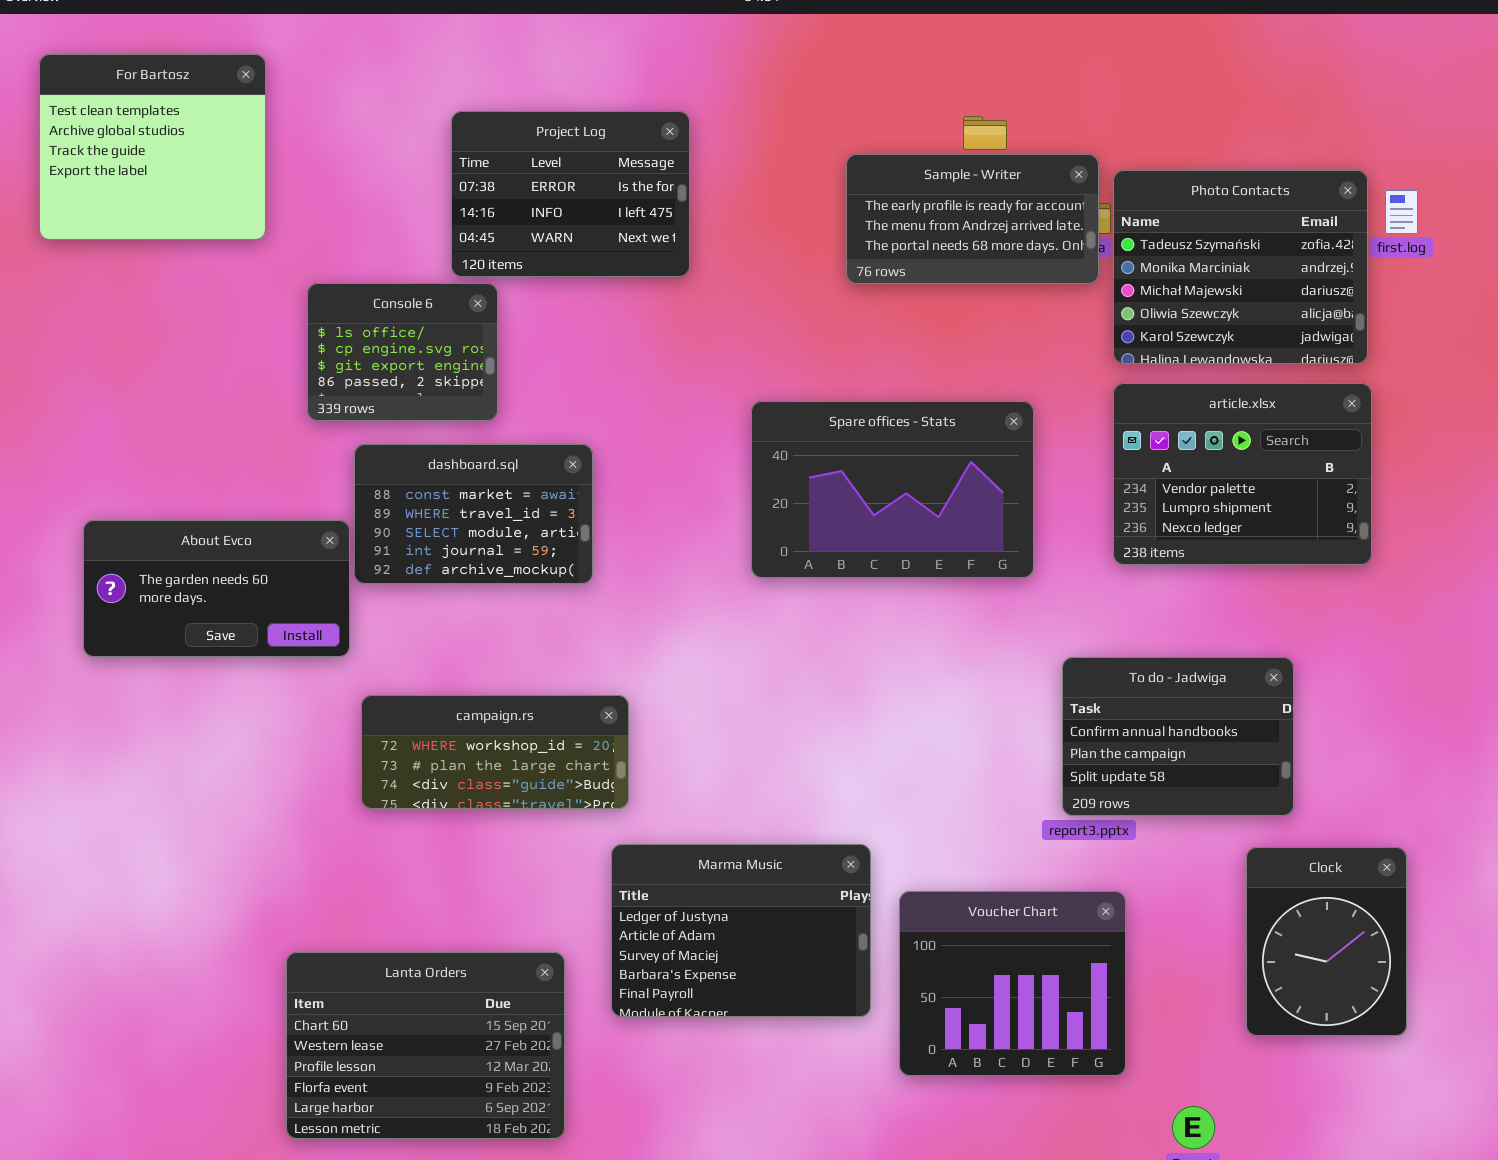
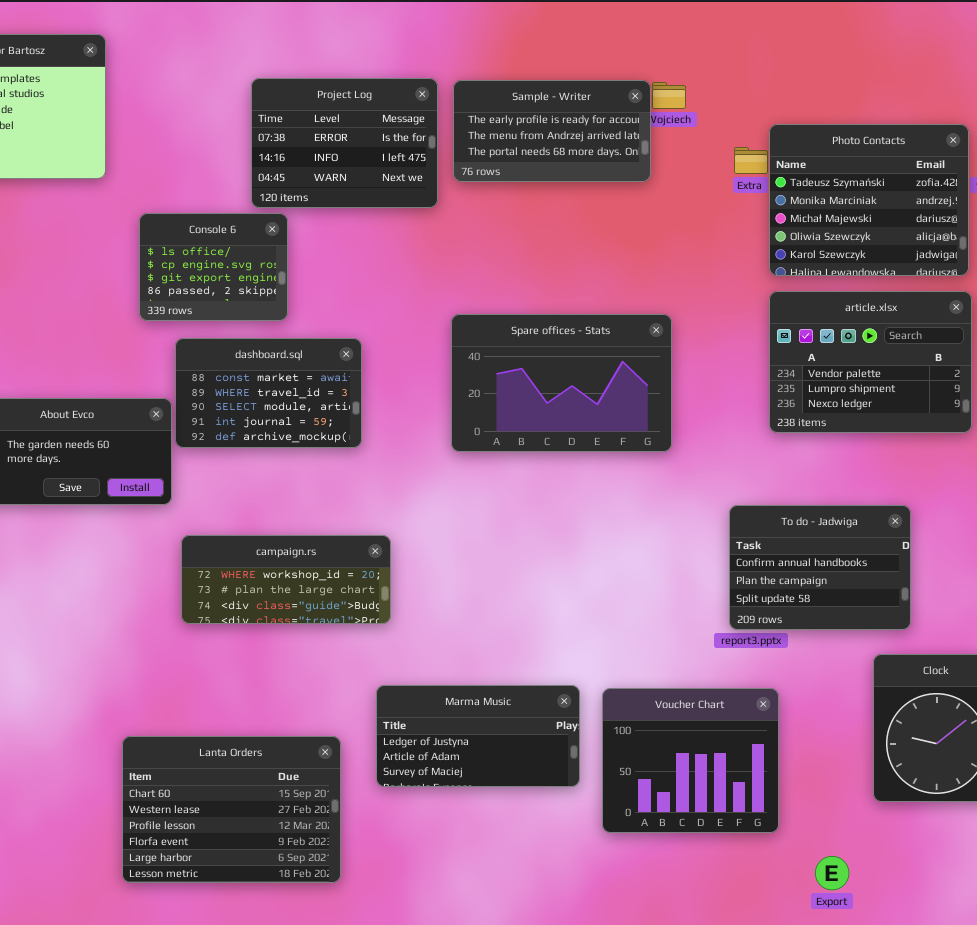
Sample - Writer: [846,154,1099,284] -> [453,80,651,182], moved
Spare offices - Stats: [751,401,1034,578] -> [451,314,672,452], moved
Marma Music: [611,844,871,1017] -> [376,685,580,787], resized

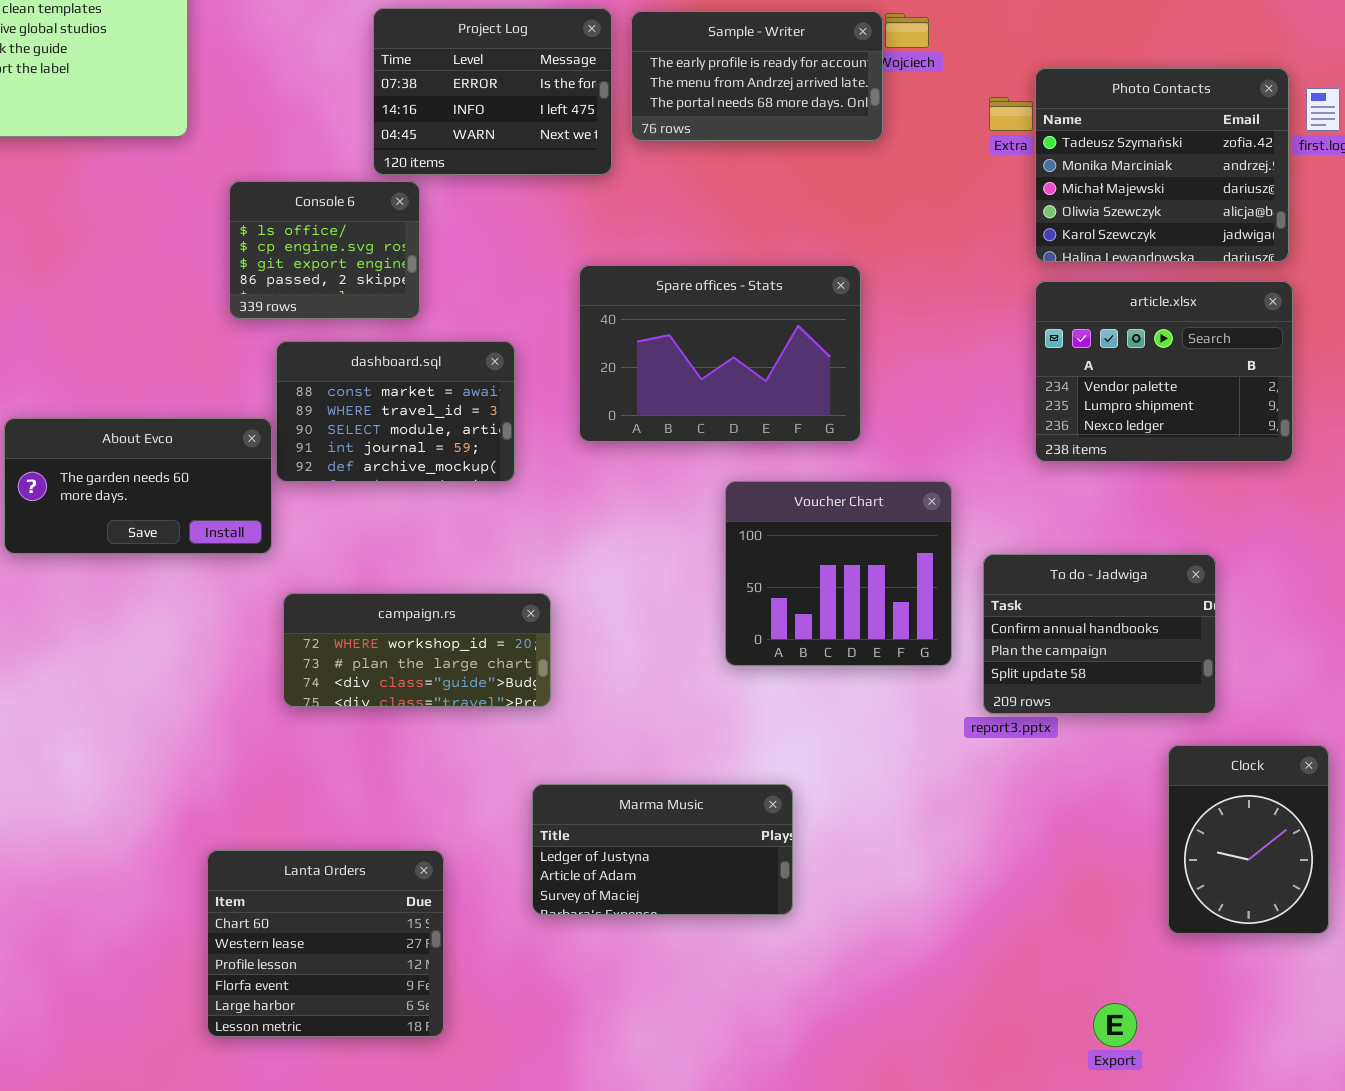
Spare offices - Stats: [451,314,672,452] -> [579,265,861,442], moved
Voucher Chart: [602,688,779,833] -> [725,481,952,666], moved
Lanta Orders: [122,736,341,883] -> [207,850,444,1037], resized

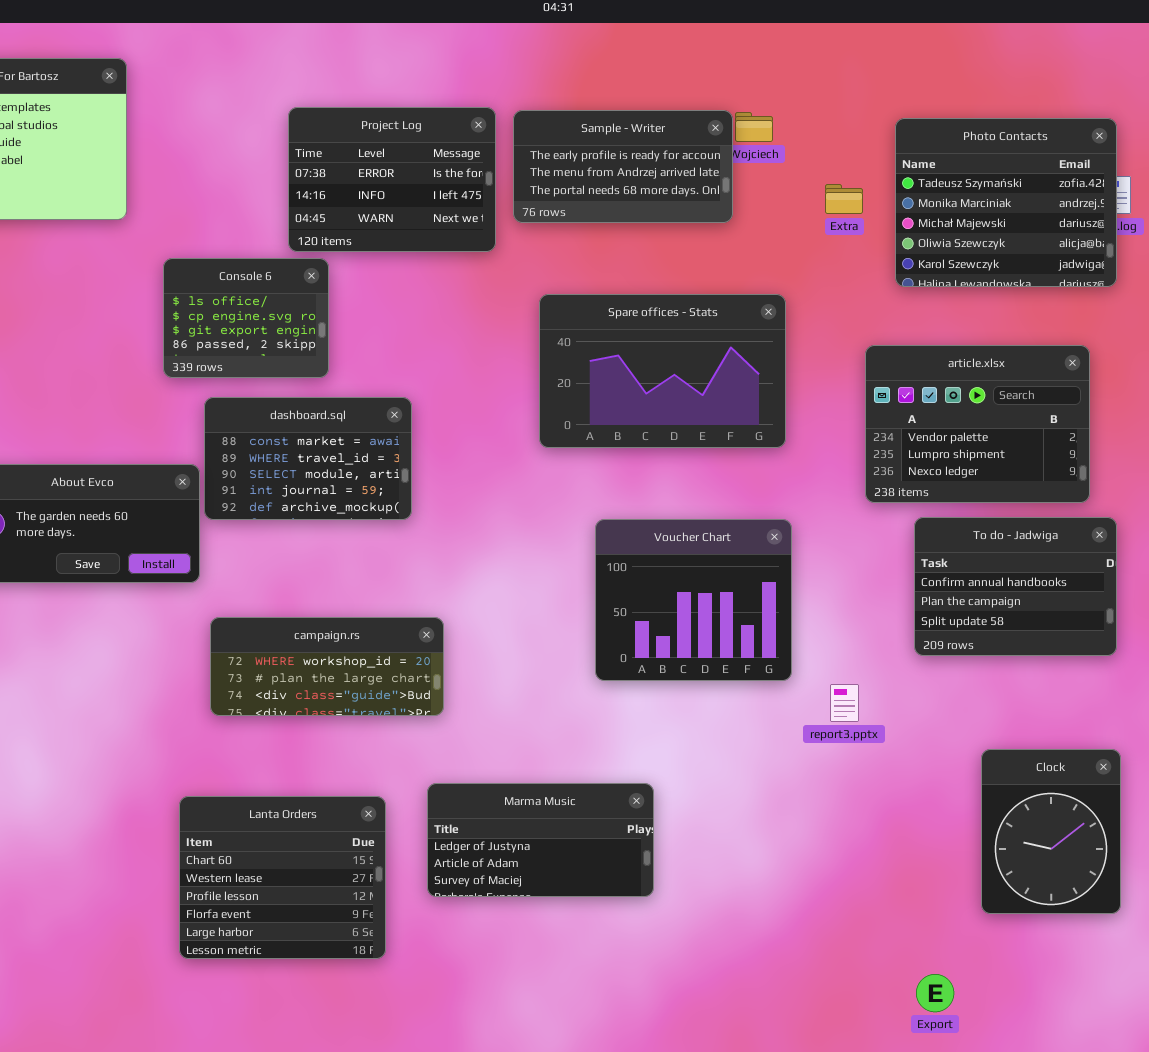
Photo Contacts: [1035,68,1289,262] -> [895,118,1117,287], moved
Spare offices - Stats: [579,265,861,442] -> [539,294,786,448], moved
To do - Jadwiga: [983,554,1216,714] -> [914,517,1117,656], moved
Lanta Orders: [207,850,444,1037] -> [179,796,386,959], moved

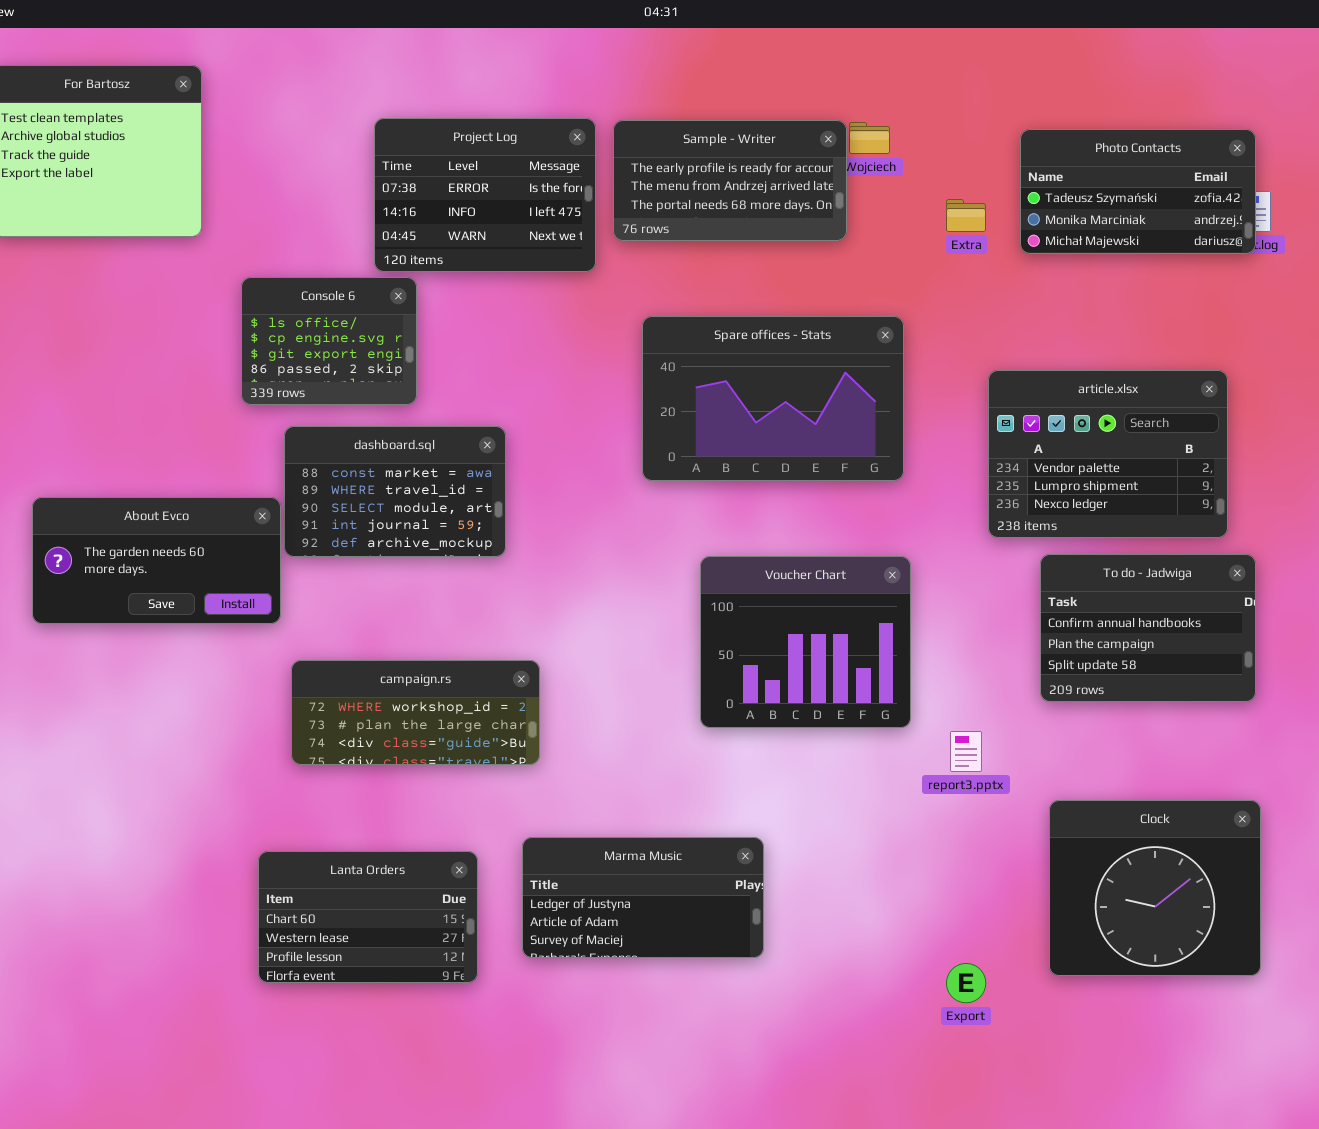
Photo Contacts: [895,118,1117,287] -> [1020,129,1256,254], resized
Clock: [981,749,1121,914] -> [1049,800,1261,976], resized
Lanta Orders: [179,796,386,959] -> [258,851,478,983], resized
Export: [916,974,954,1012] -> [946,963,986,1003], moved

